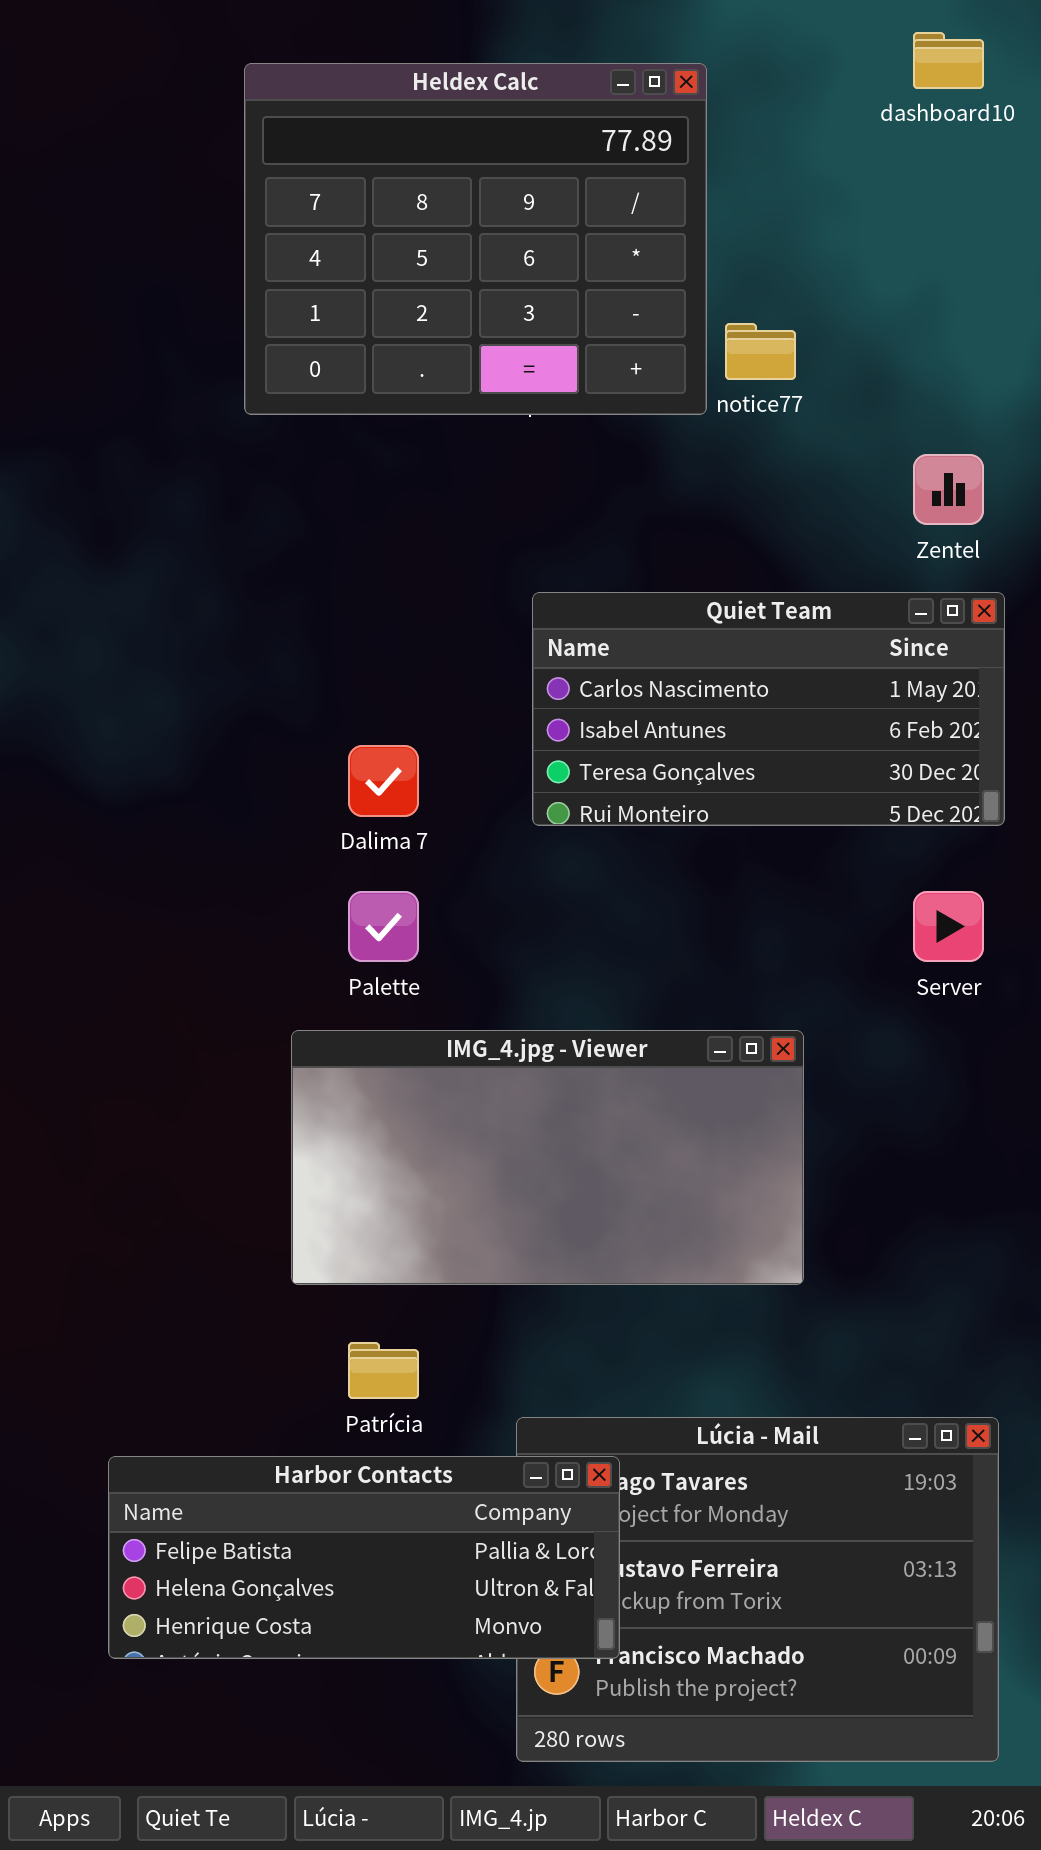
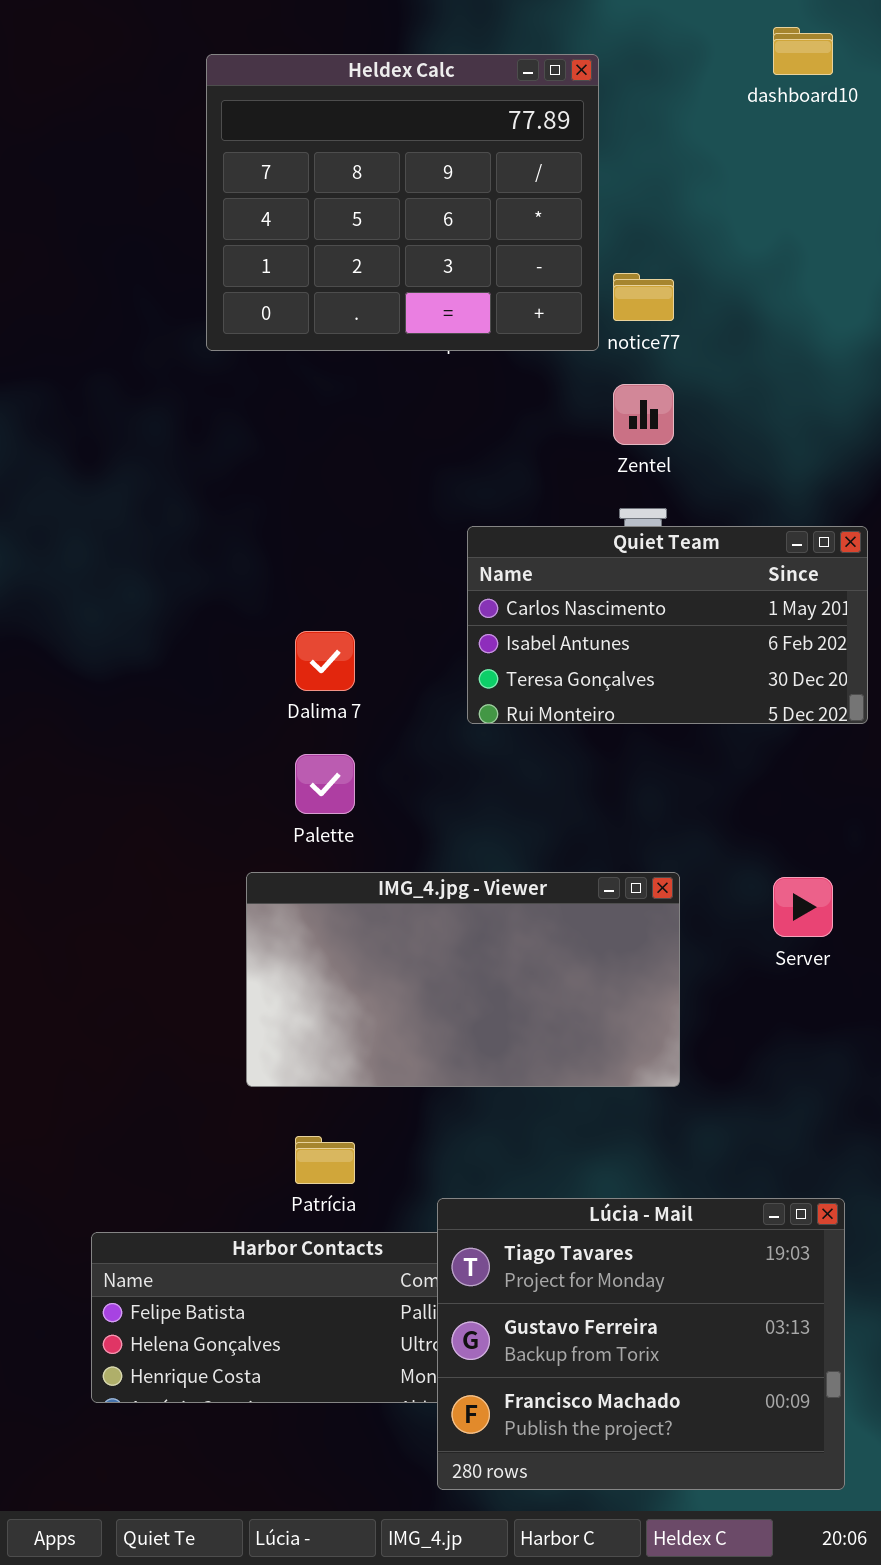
Zentel: [913,454,984,525] -> [613,384,674,445], moved
Quiet Team: [532,592,1005,826] -> [467,526,868,724], moved
Server: [913,891,984,962] -> [773,877,833,937], moved
Lúcia - Mail: [516,1417,999,1762] -> [437,1198,845,1490], raised

